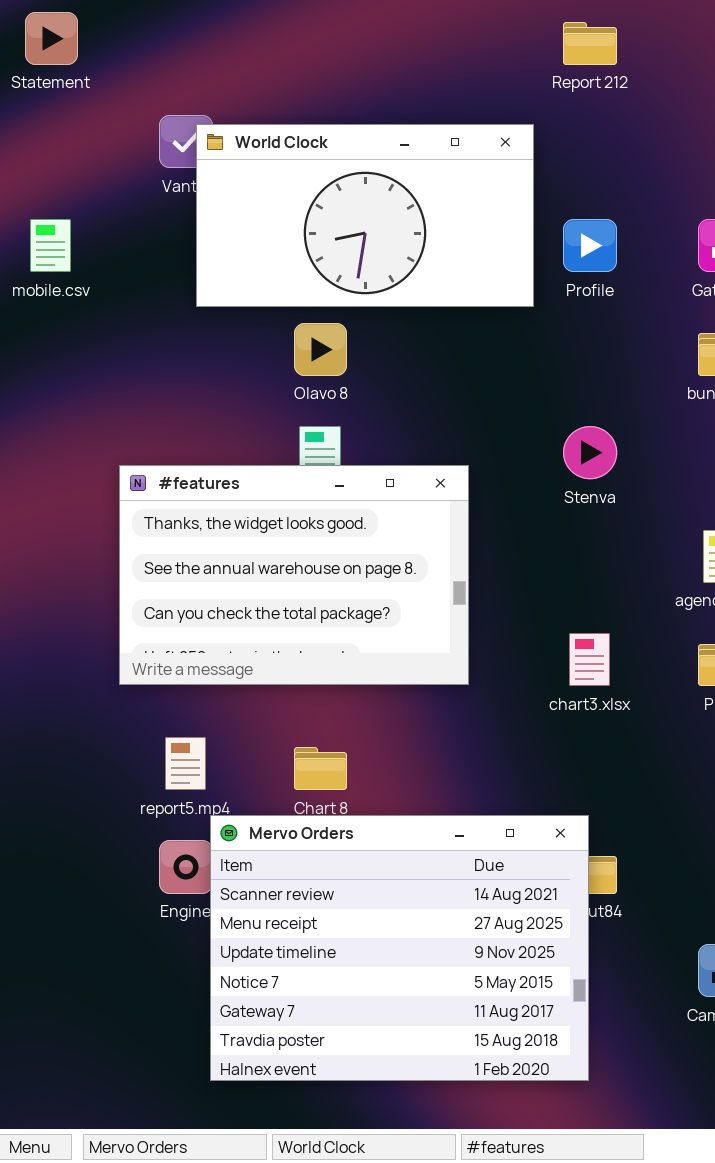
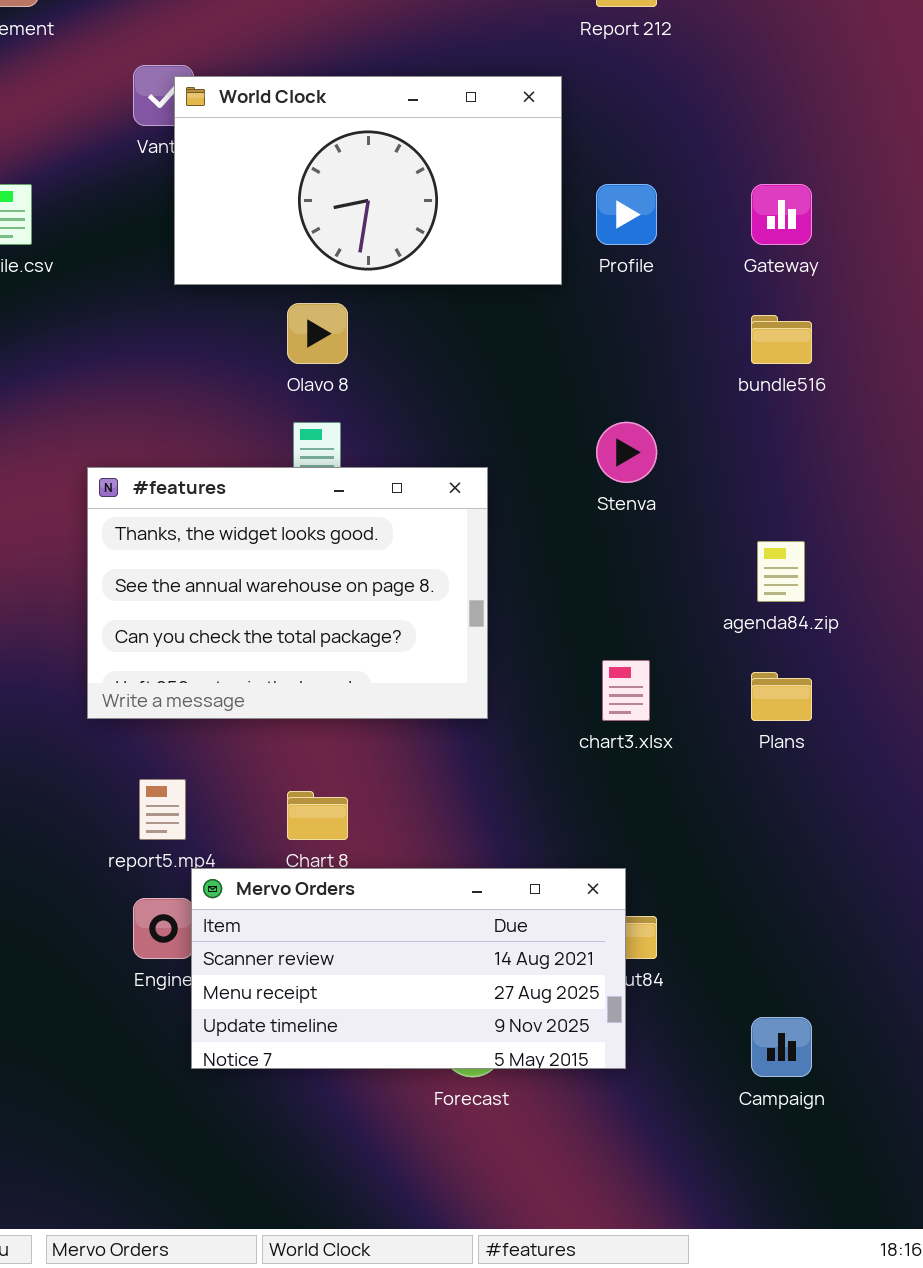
Mervo Orders: [210,815,589,1081] -> [191,868,626,1069], resized

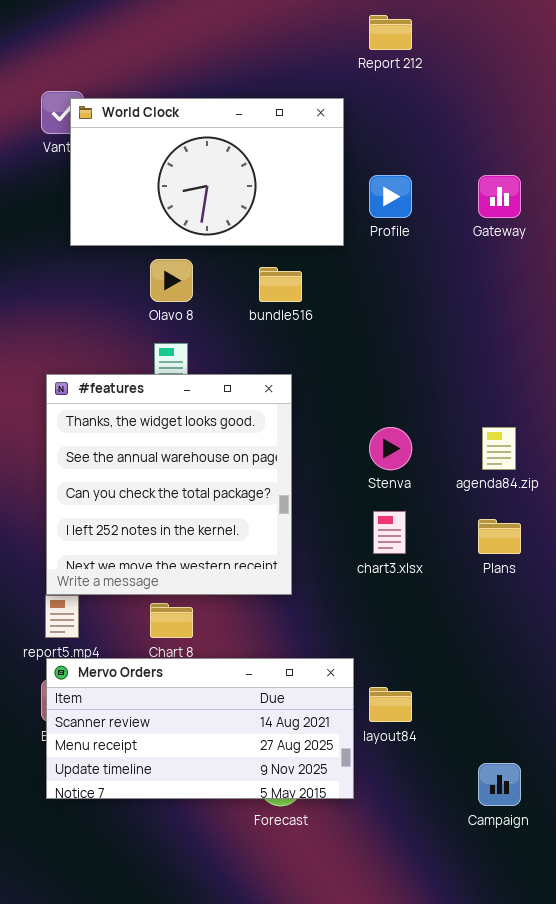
bundle516: [751,315,812,364] -> [259,267,302,302], moved
Stenva: [596,422,657,483] -> [369,427,412,470], moved
#features: [87,467,488,719] -> [46,374,292,595], resized
Mervo Orders: [191,868,626,1069] -> [46,658,354,799], moved

